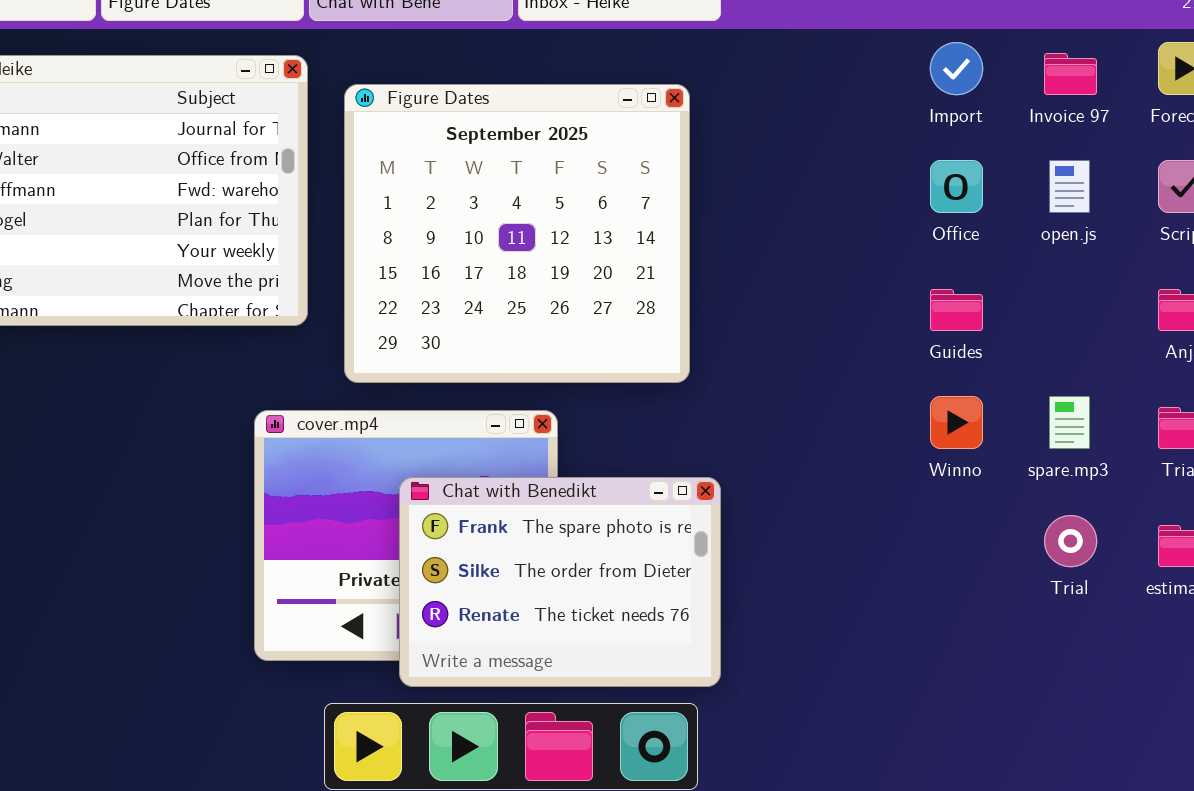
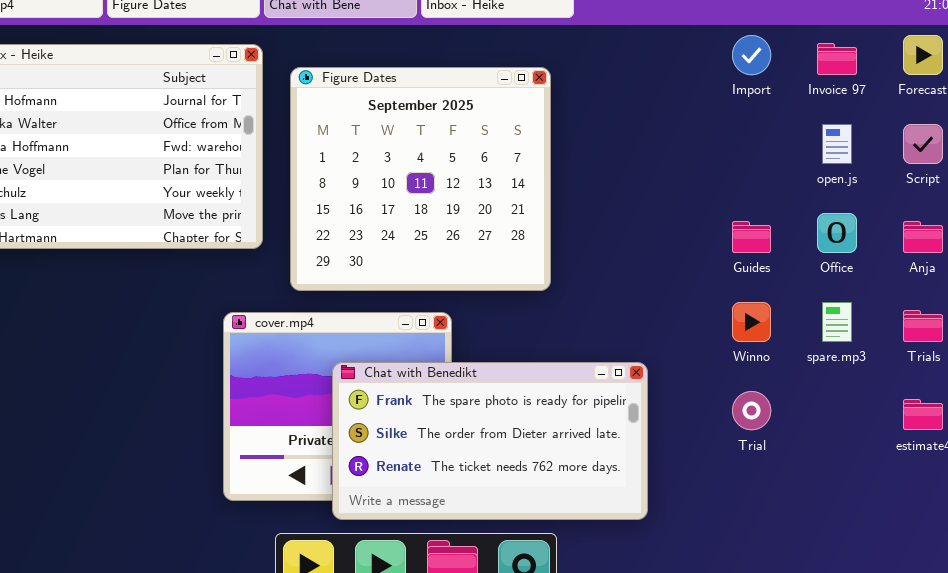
Office: [930,160,983,213] -> [817,213,857,253], moved
Chat with Benedikt: [399,477,721,687] -> [332,362,648,520], resized
Trial: [1044,515,1097,567] -> [732,391,771,430], moved

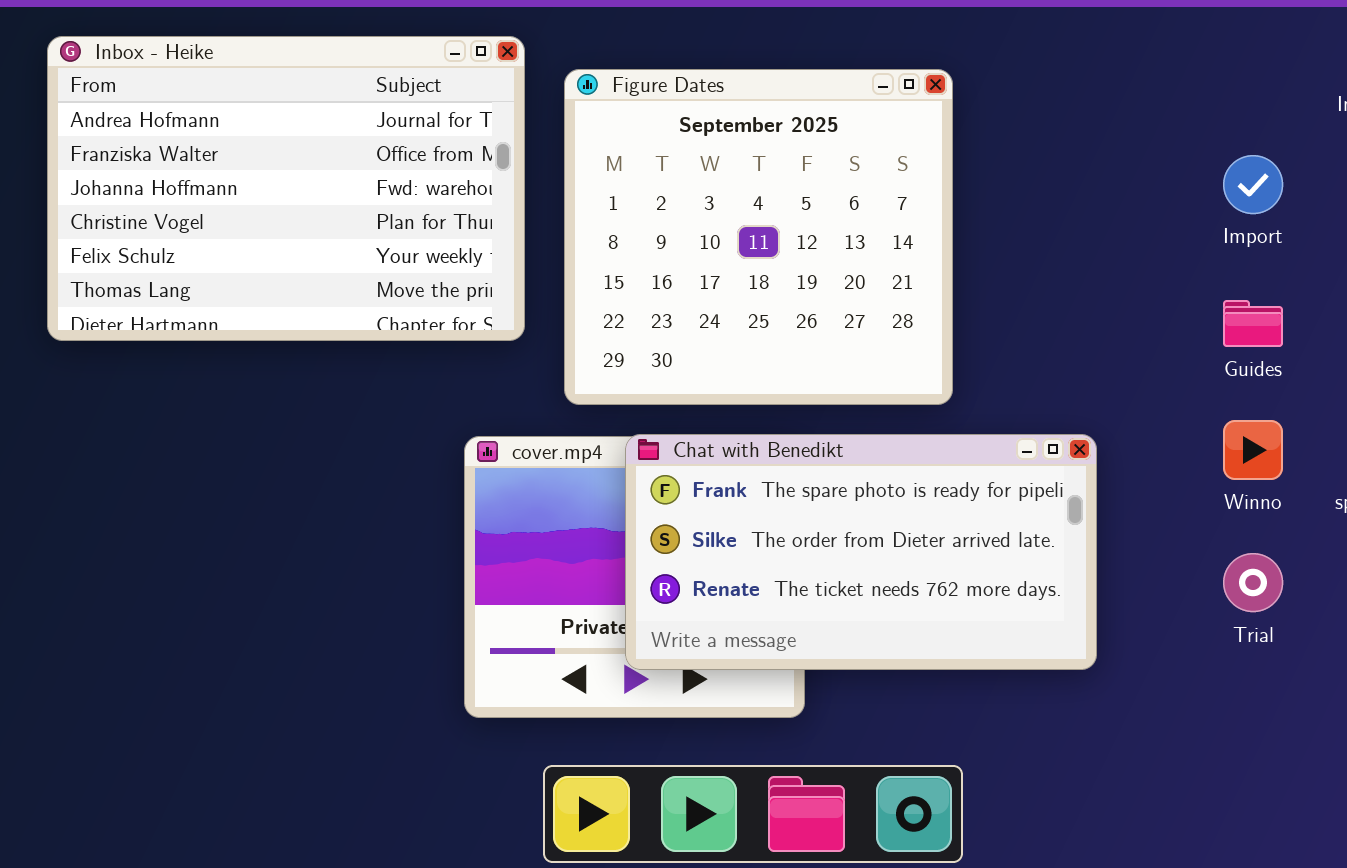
Import: [732,35,771,75] -> [1223,155,1283,214], moved
Chat with Benedikt: [332,362,648,520] -> [625,434,1097,670], moved

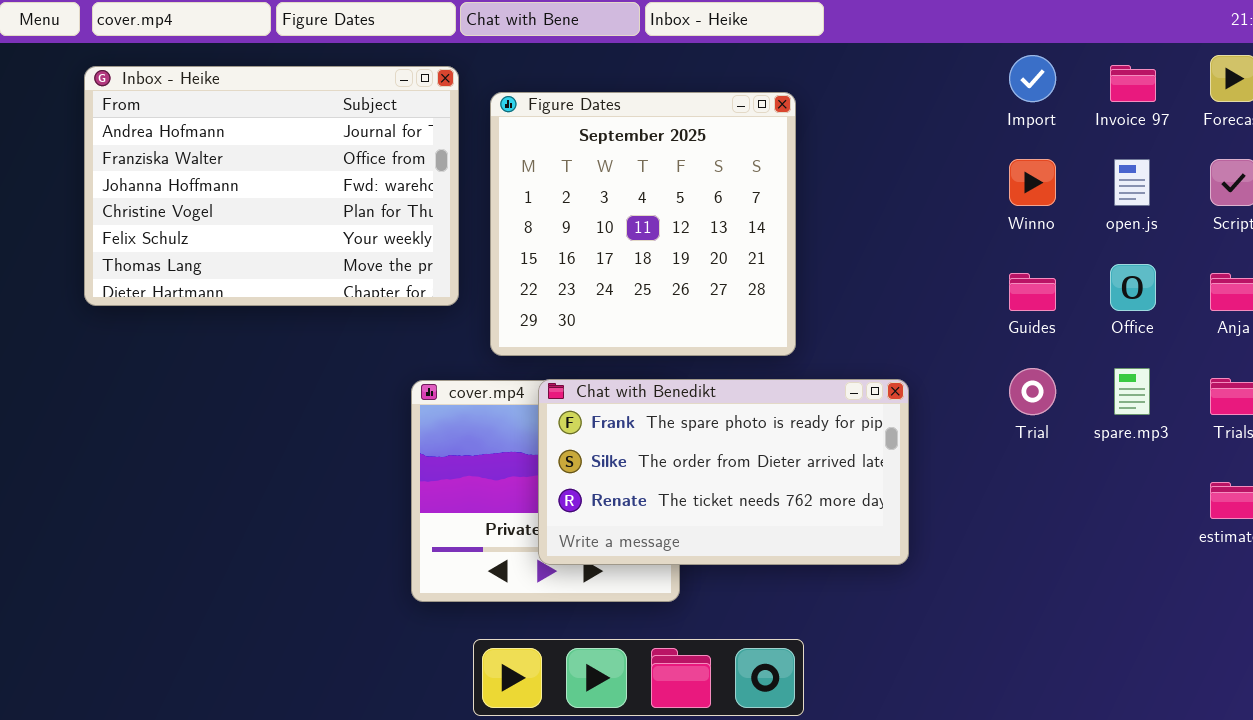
Import: [1223,155,1283,214] -> [1009,55,1056,102], moved
Winno: [1223,420,1283,480] -> [1009,159,1056,206], moved
Trial: [1223,553,1283,612] -> [1009,368,1056,415], moved

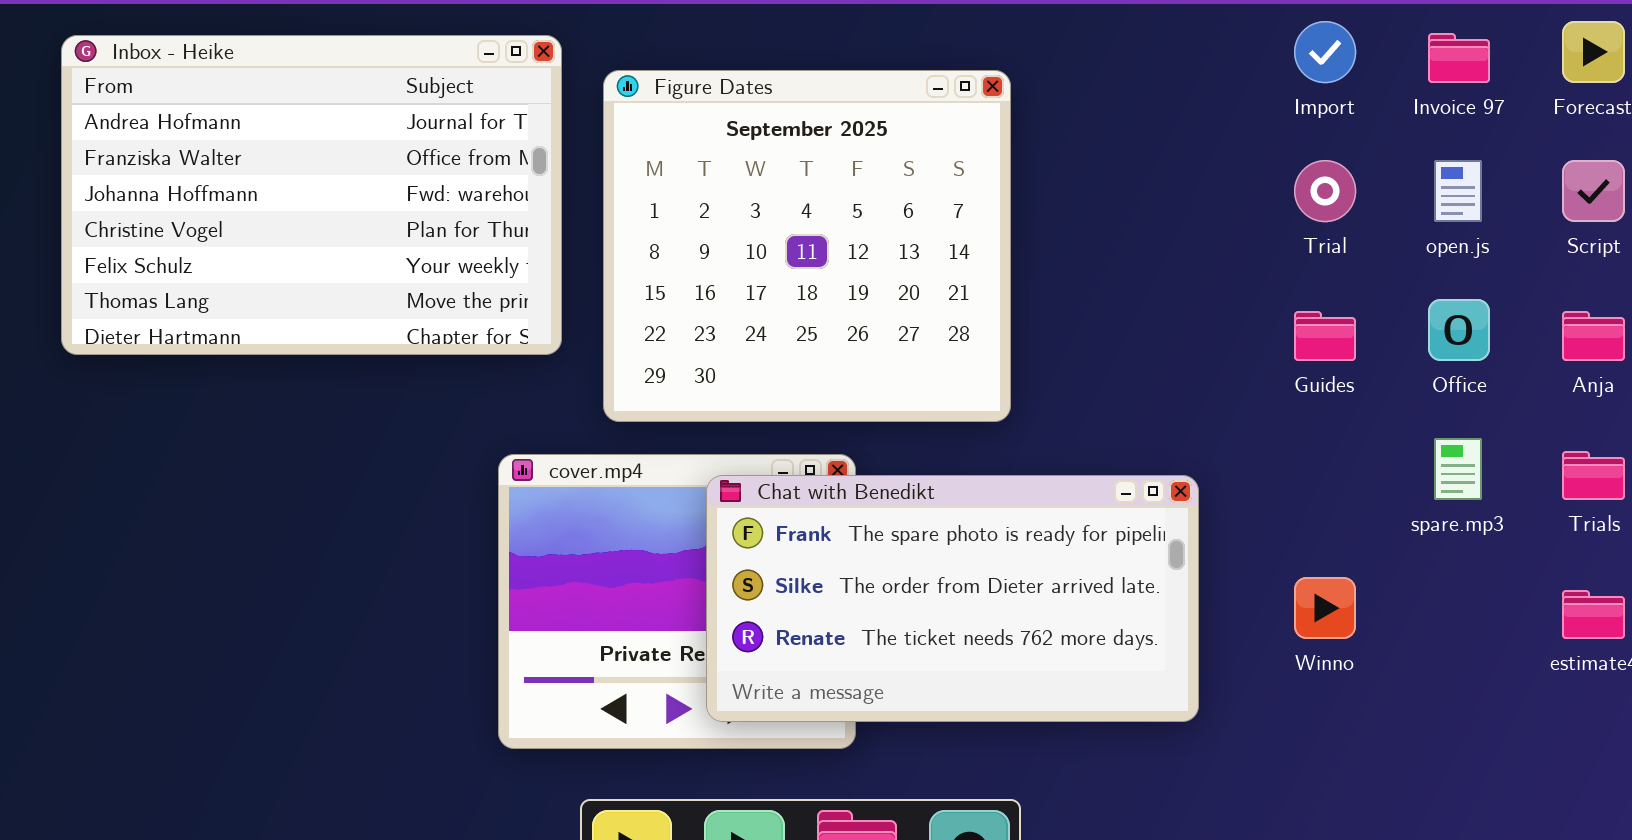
Winno: [1009,159,1056,206] -> [1294,577,1356,639], moved
Trial: [1009,368,1056,415] -> [1294,160,1356,222], moved
Chat with Benedikt: [538,379,909,565] -> [706,475,1199,722], moved

